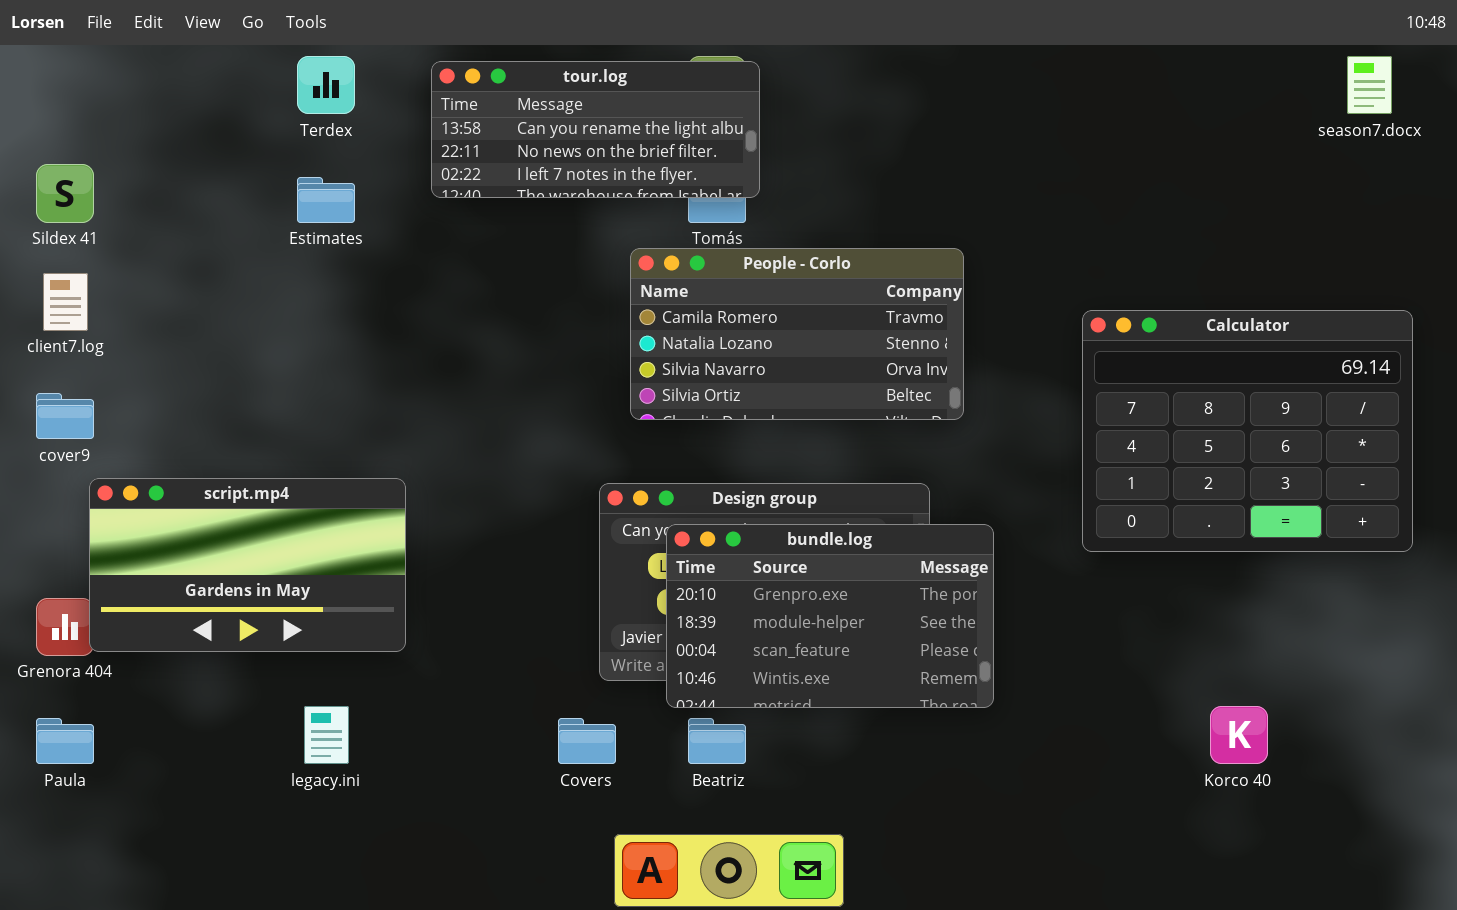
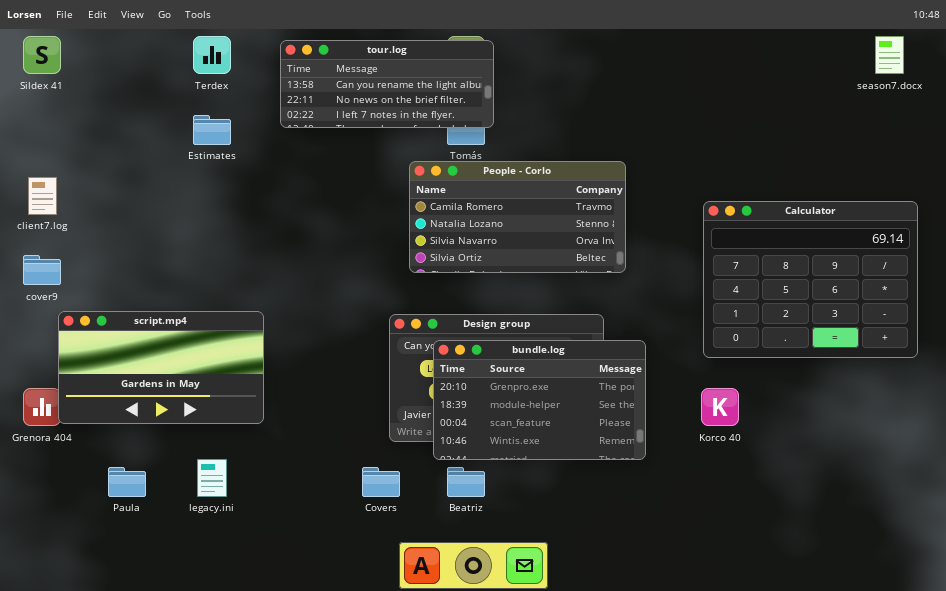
Sildex 41: [36,164,94,223] -> [23,36,61,74], moved
Korco 40: [1210,706,1268,764] -> [701,388,739,426], moved
Paula: [36,718,94,764] -> [108,467,146,497], moved

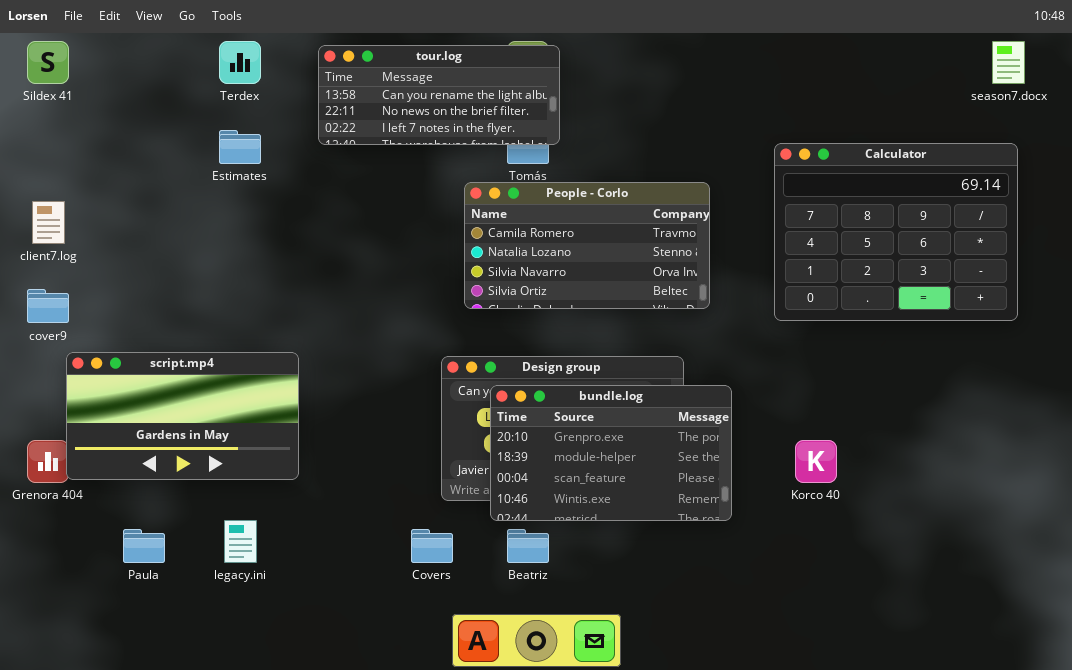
Calculator: [703,201,918,358] -> [774,143,1018,321], moved

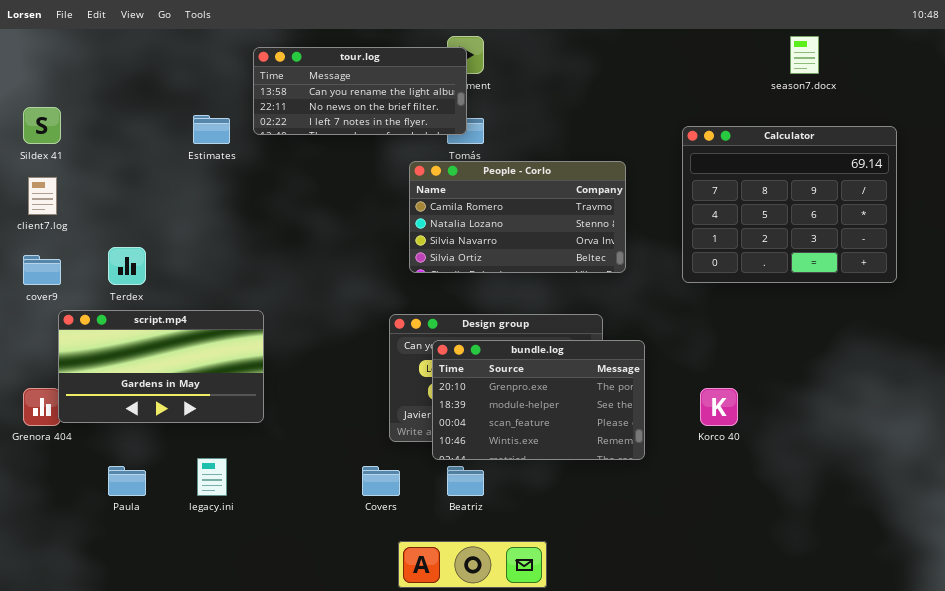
Sildex 41: [27,41,69,84] -> [23,107,61,144], moved
Terdex: [219,41,261,84] -> [108,247,146,285], moved
season7.docx: [992,41,1025,84] -> [790,36,819,74], moved
tour.log: [318,45,560,145] -> [253,47,467,135], moved

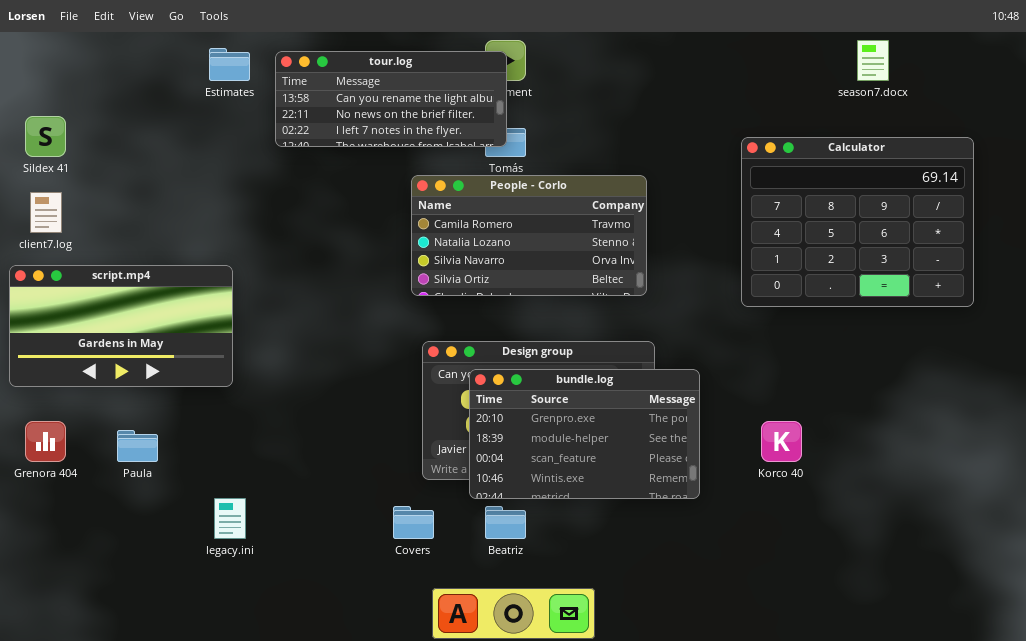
Estimates: [193,115,230,144] -> [209,48,250,81], moved
People - Corlo: [409,161,626,273] -> [411,175,647,296], moved
script.mp4: [58,310,264,423] -> [9,265,233,387], moved
Paula: [108,466,146,496] -> [117,430,158,462], moved

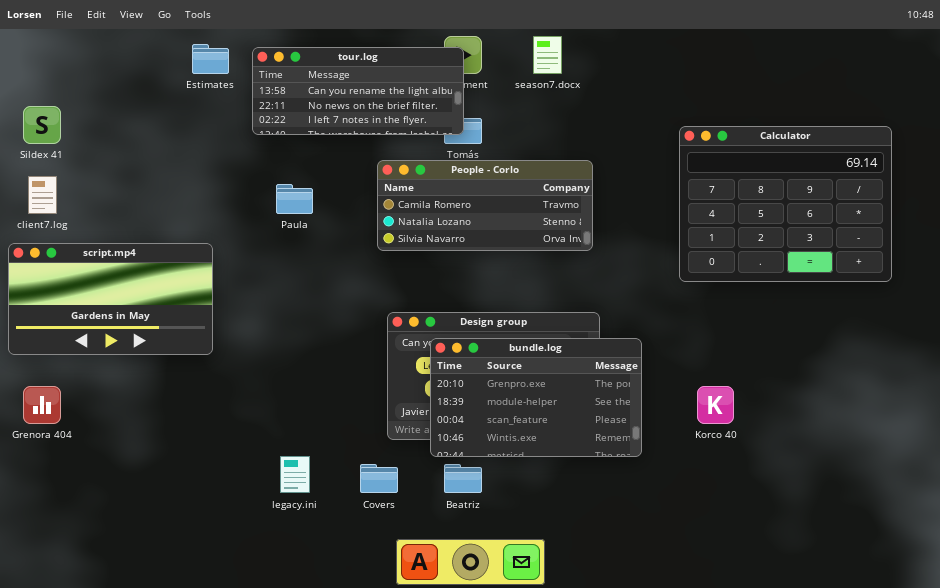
season7.docx: [857,40,889,81] -> [533,36,562,74], moved
People - Corlo: [411,175,647,296] -> [377,160,593,251], resized
Paula: [117,430,158,462] -> [276,184,313,214], moved
legacy.ini: [214,498,246,539] -> [280,456,310,493], moved

